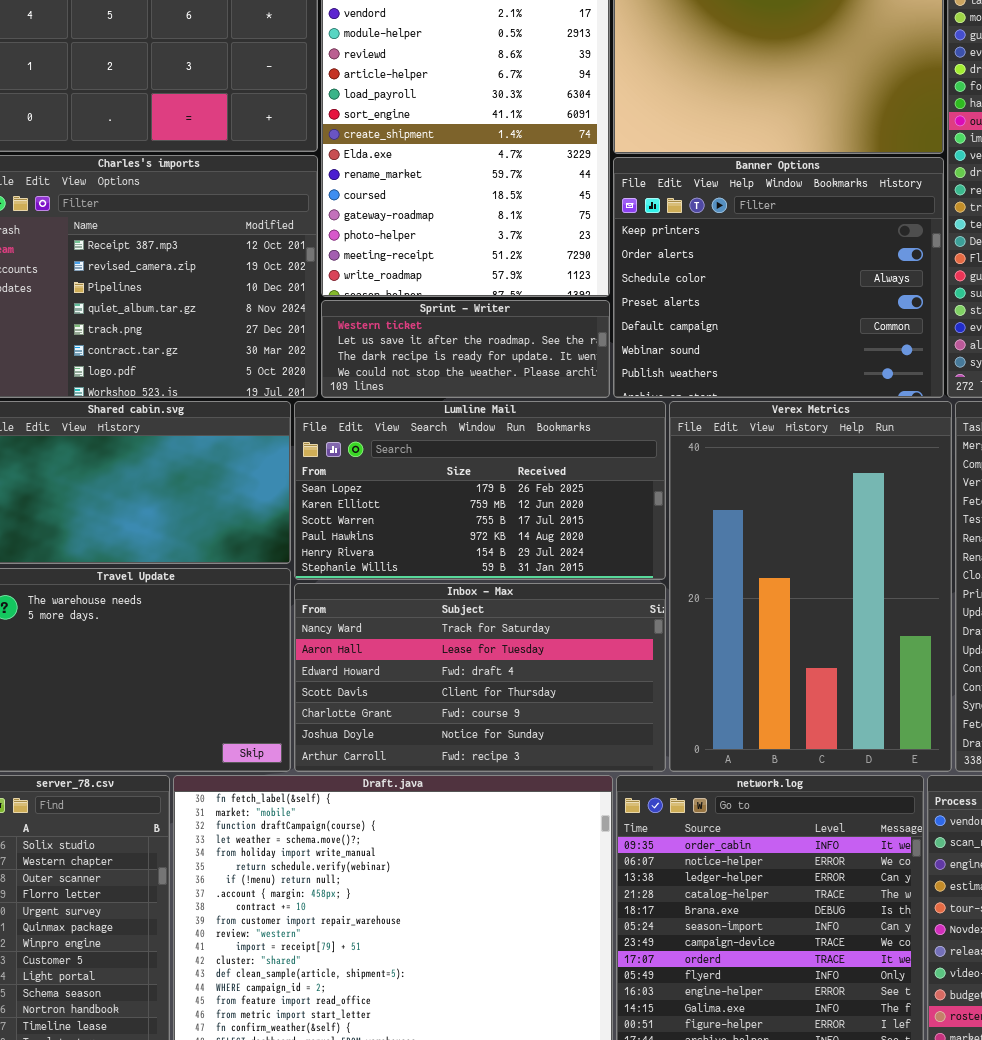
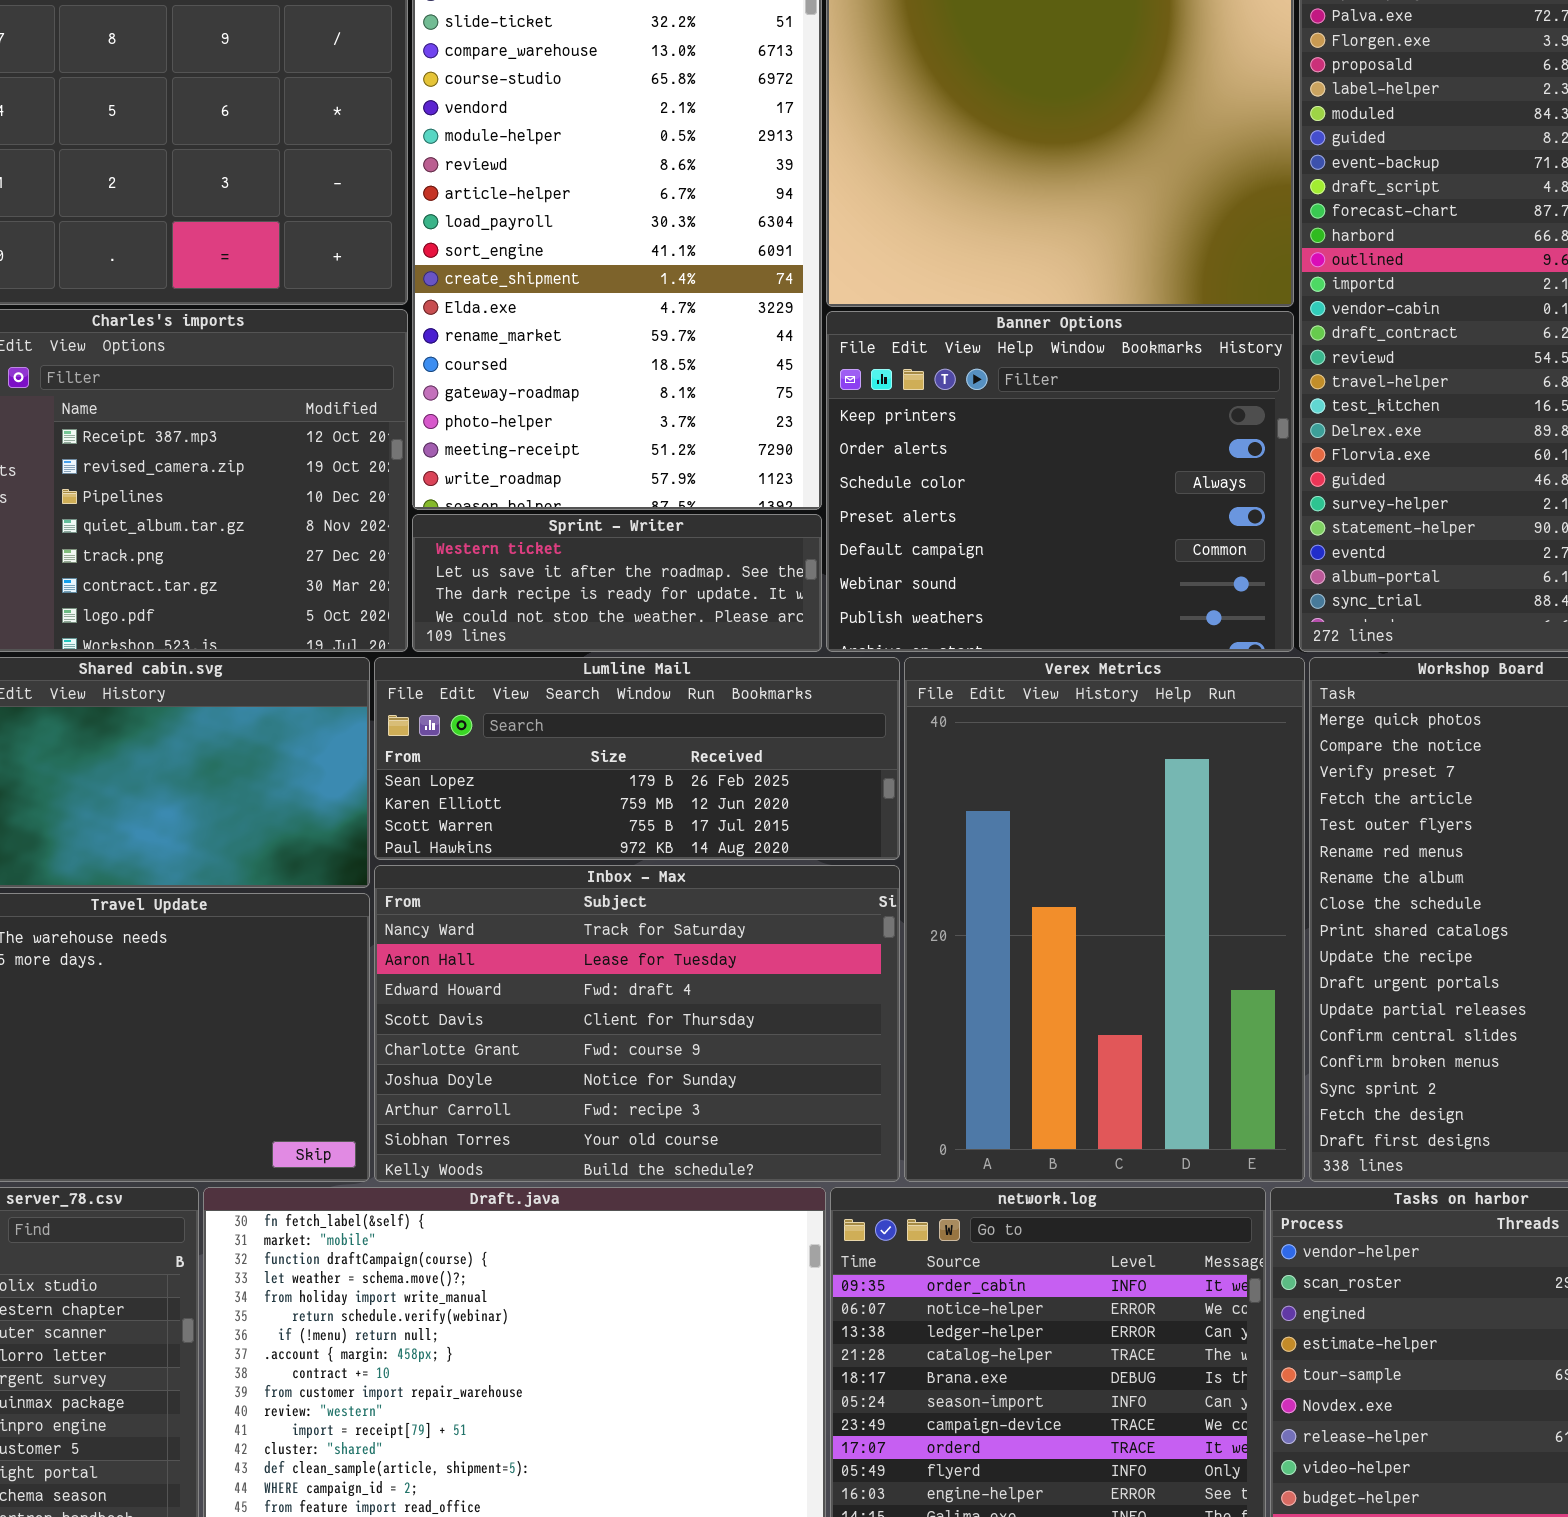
Lumline Mail: [294,401,666,580] -> [374,657,900,860], resized
Inbox - Max: [294,583,666,772] -> [374,865,900,1182], resized

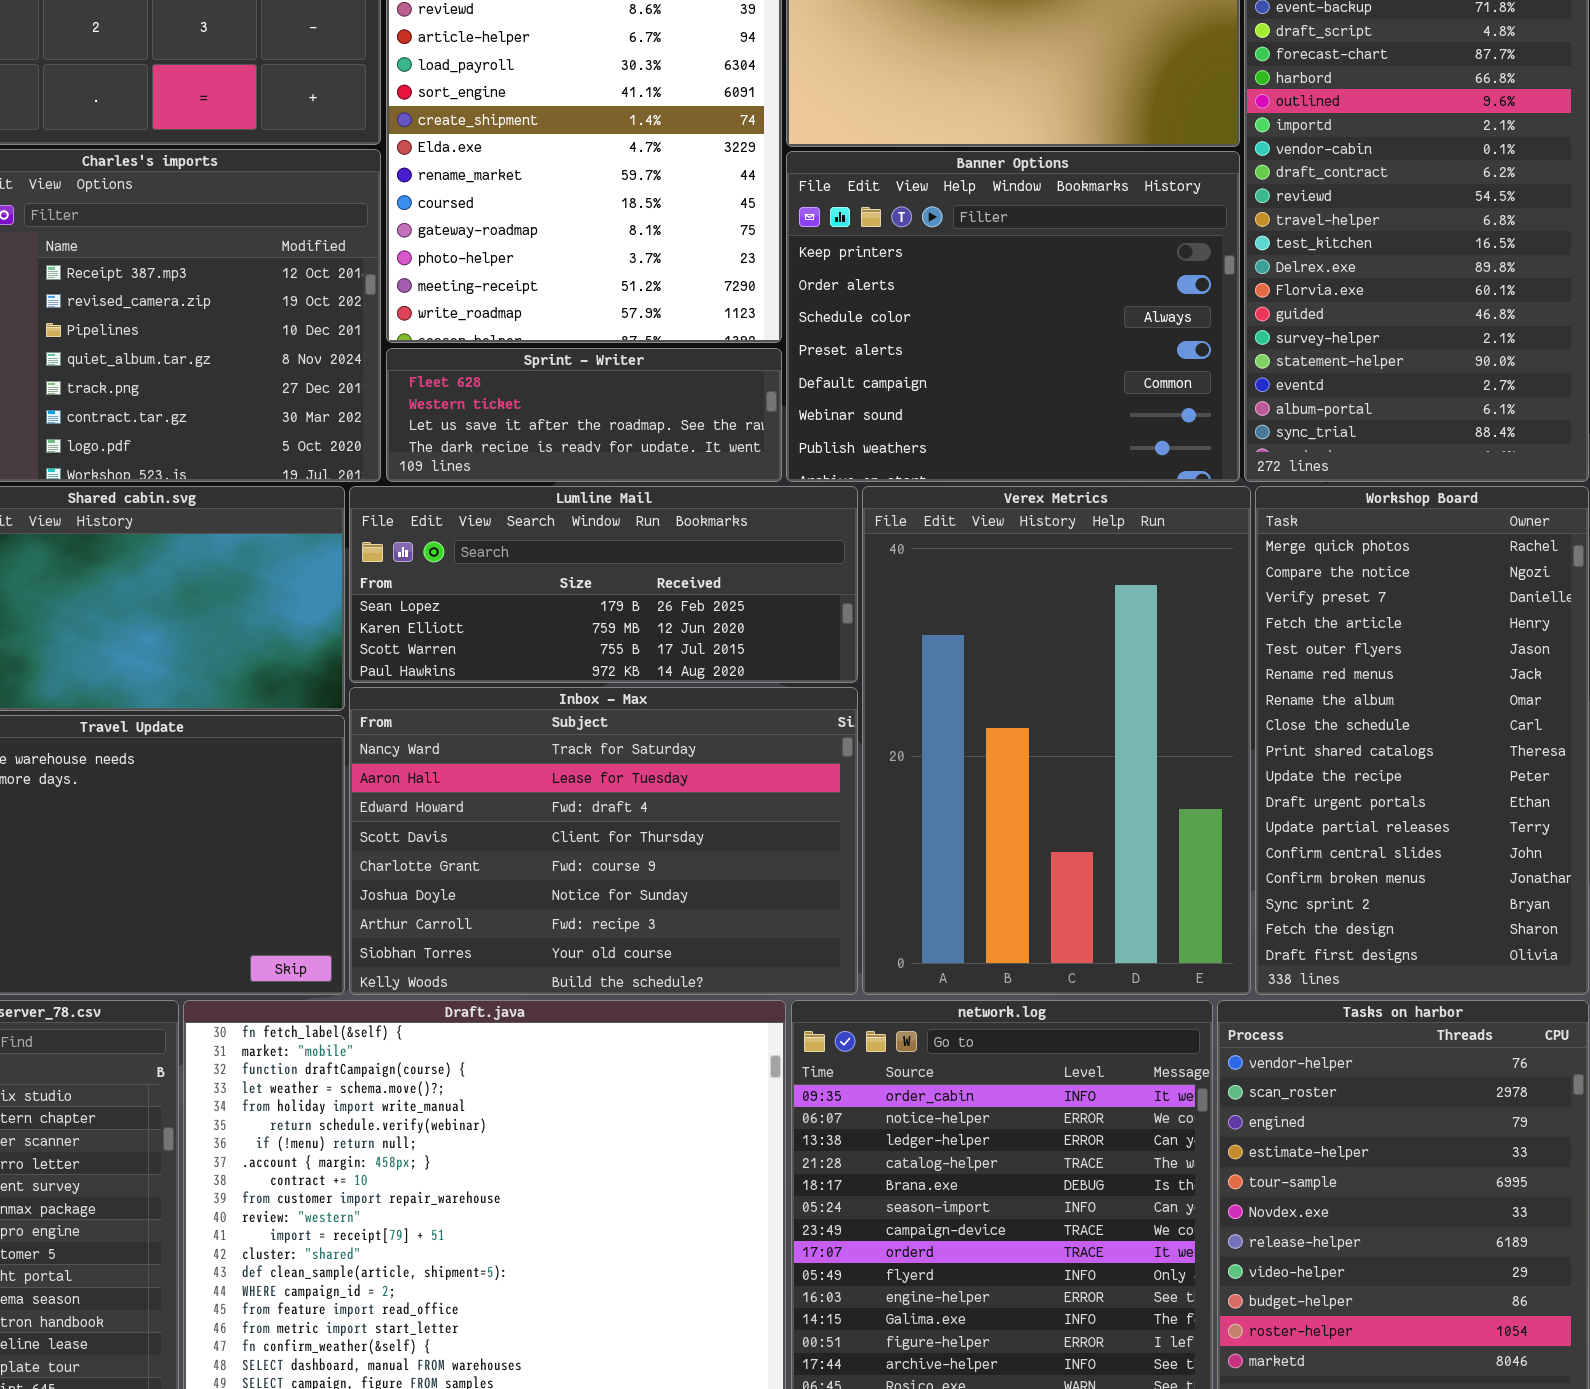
Sprint - Writer: [412,514,822,652] -> [386,348,782,482], scrolled up 1 row

